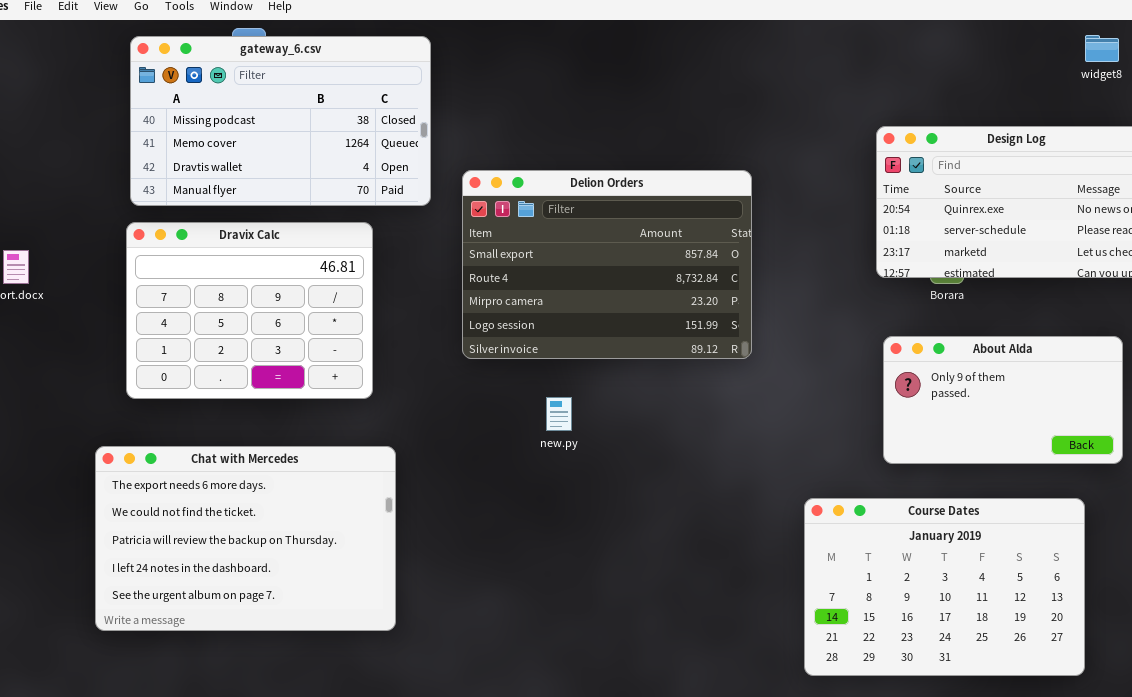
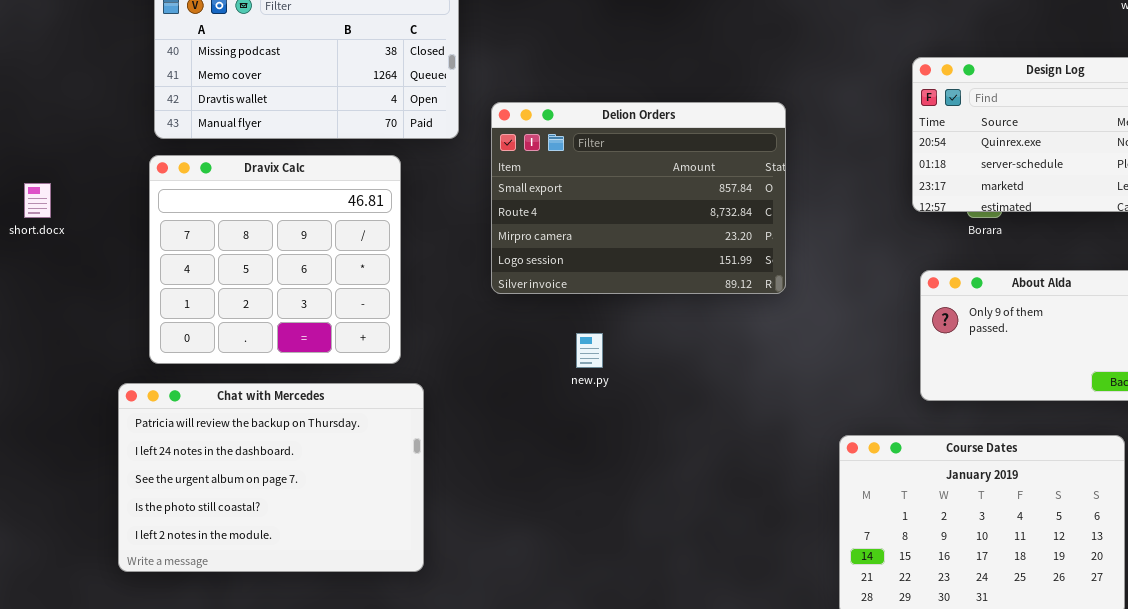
Dravix Calc: [126,222,373,399] -> [149,155,401,364], resized
Chat with Mercedes: [95,446,396,631] -> [118,383,424,572], scrolled down 2 rows

